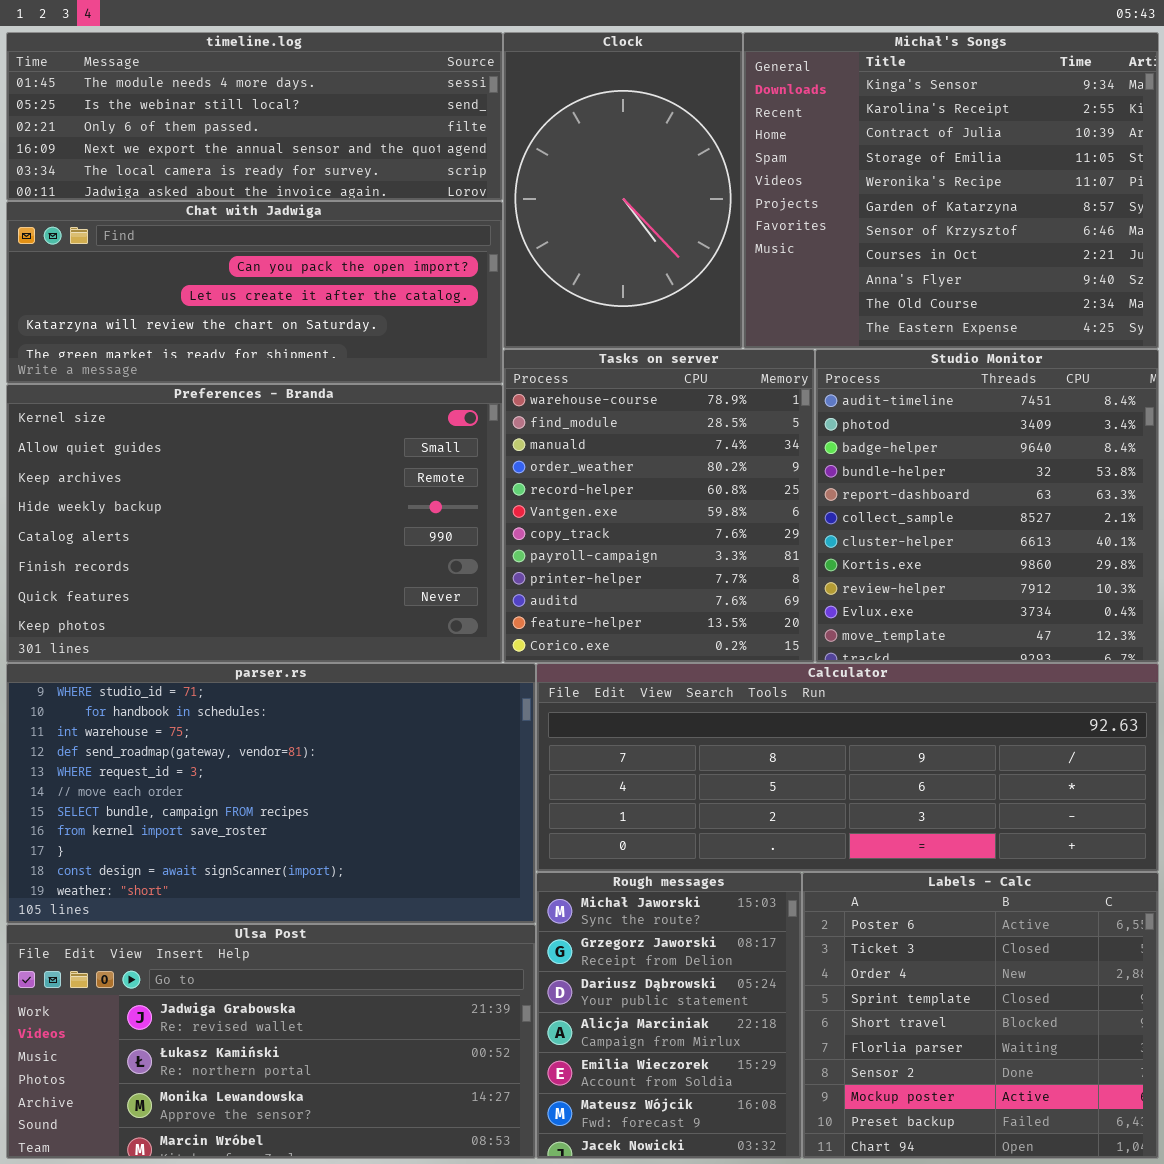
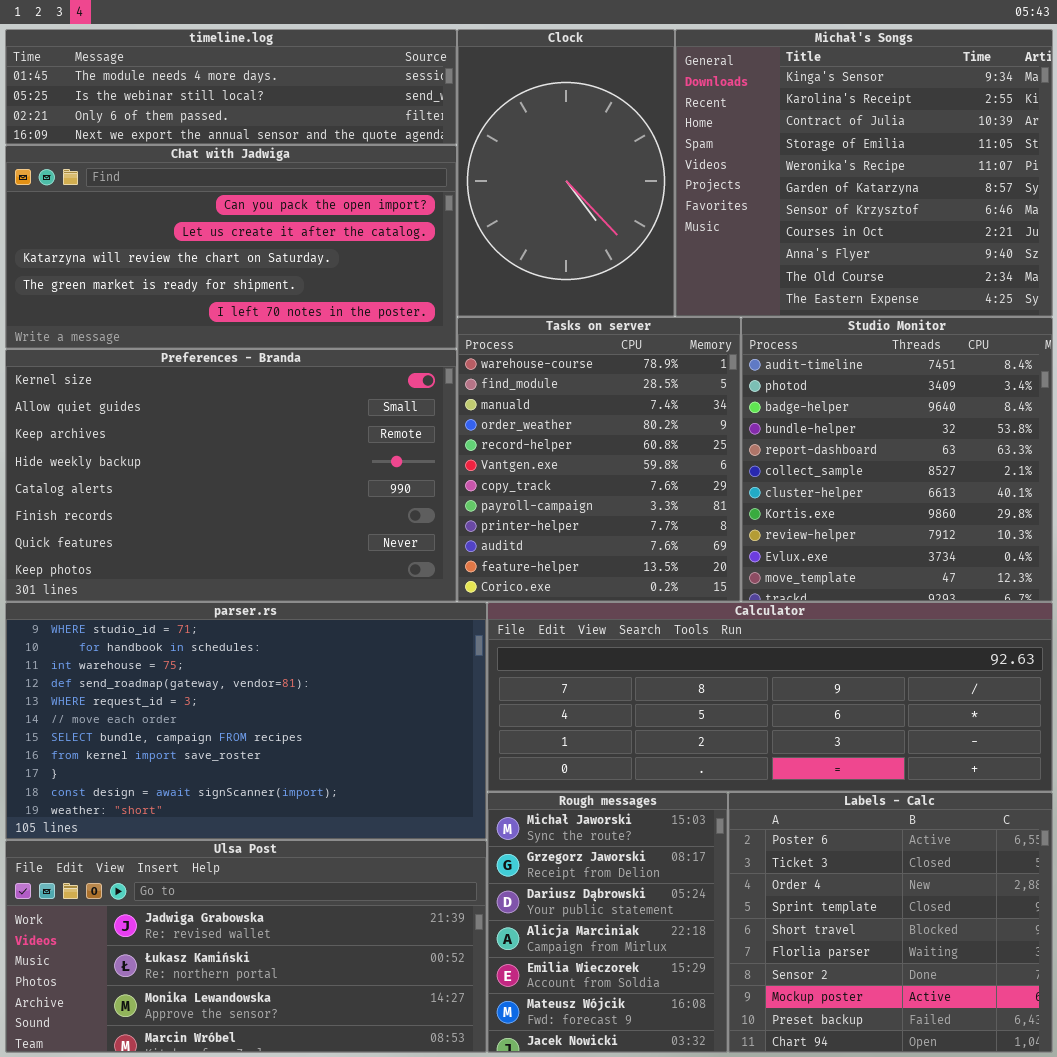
timeline.log: [6,32,503,201] -> [5,29,457,145], resized
Chat with Jadwiga: [6,201,503,384] -> [5,145,457,349], resized

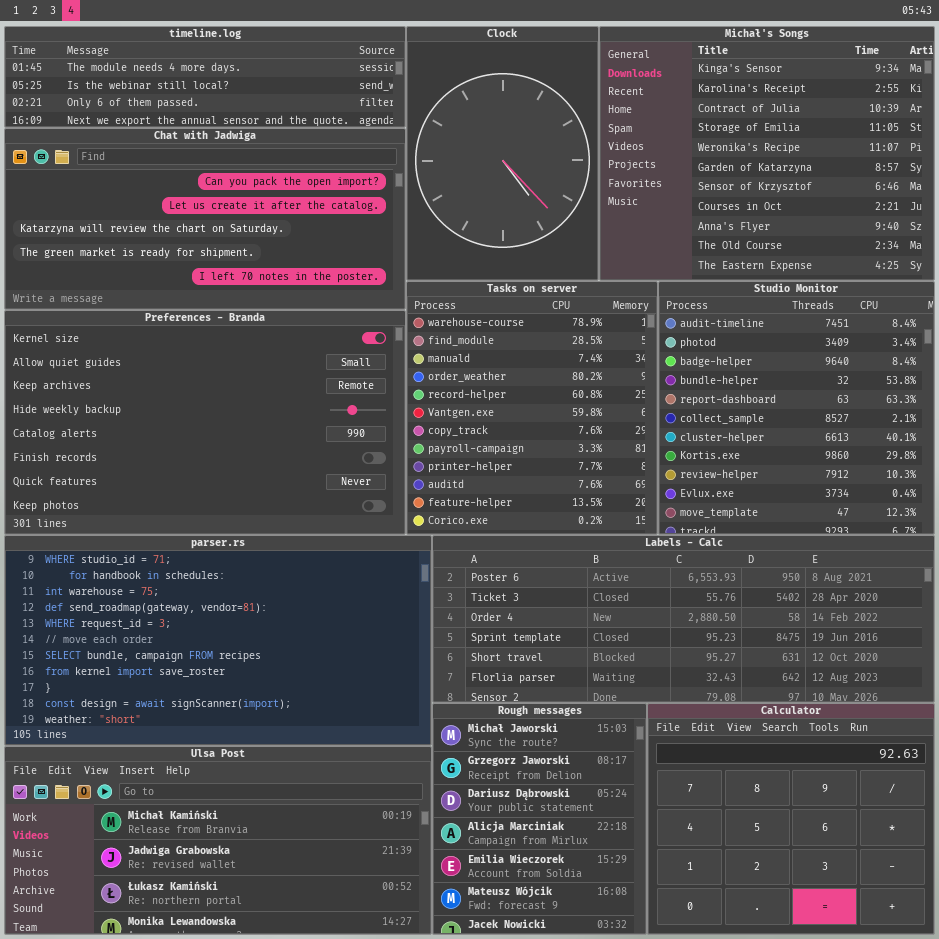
Calculator: [487,602,1053,792] -> [647,703,935,935], moved, resized
Labels - Calc: [728,792,1053,1053] -> [432,535,935,703], moved, resized
Ulsa Post: [5,840,487,1053] -> [4,746,432,935], scrolled up 1 row

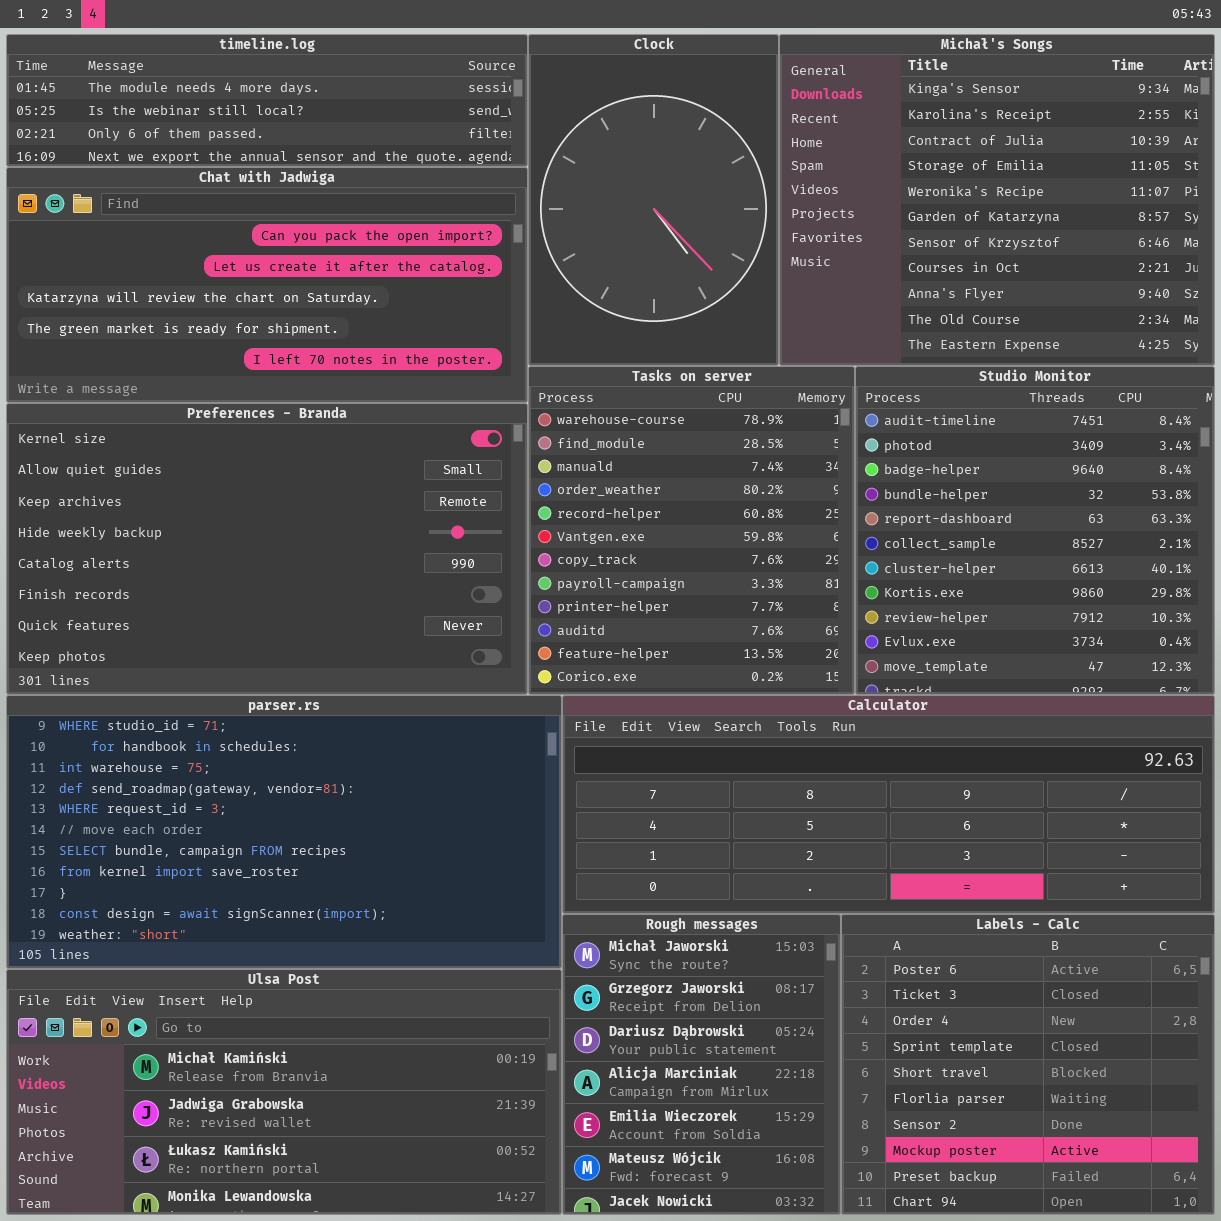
Labels - Calc: [432,535,935,703] -> [841,914,1215,1215], moved, resized
Calculator: [647,703,935,935] -> [562,695,1215,914], moved, resized

